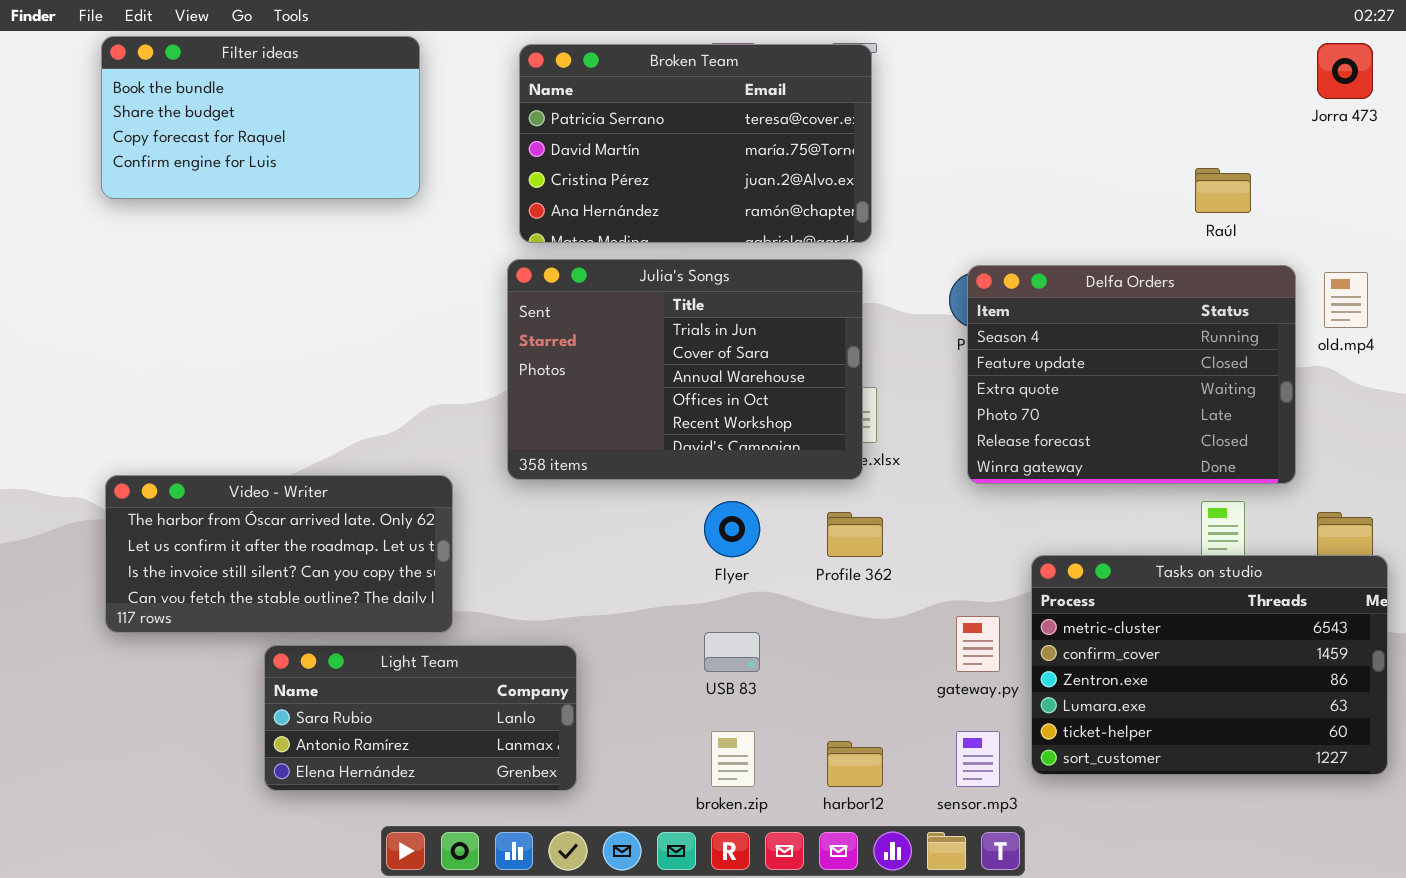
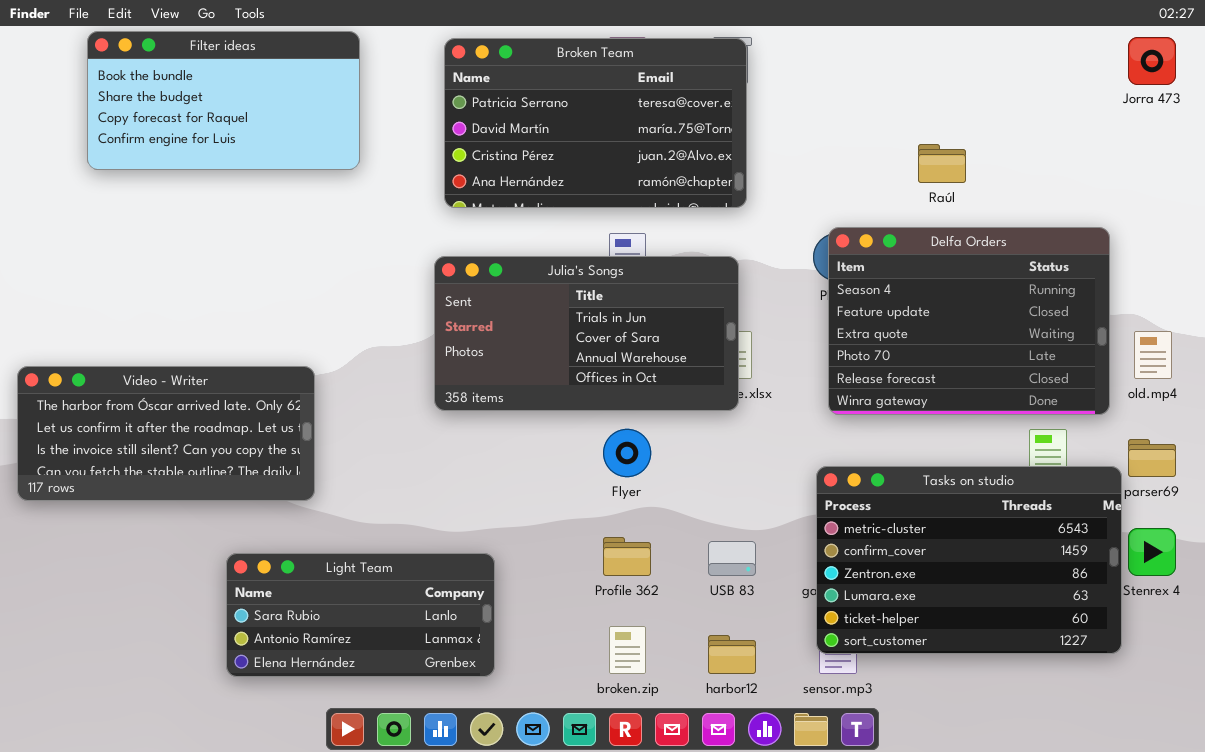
Raúl: [1195,168,1251,213] -> [918,144,966,183], moved
Julia's Songs: [507,259,863,480] -> [434,256,739,411], resized
old.mp4: [1324,272,1368,328] -> [1134,331,1172,379], moved
Video - Writer: [105,475,453,633] -> [17,366,315,501], moved
Profile 362: [827,512,883,557] -> [603,537,651,576], moved
Tasks on studio: [1031,555,1388,775] -> [816,466,1122,654], moved
USB 83: [704,632,760,672] -> [708,541,756,576], moved

